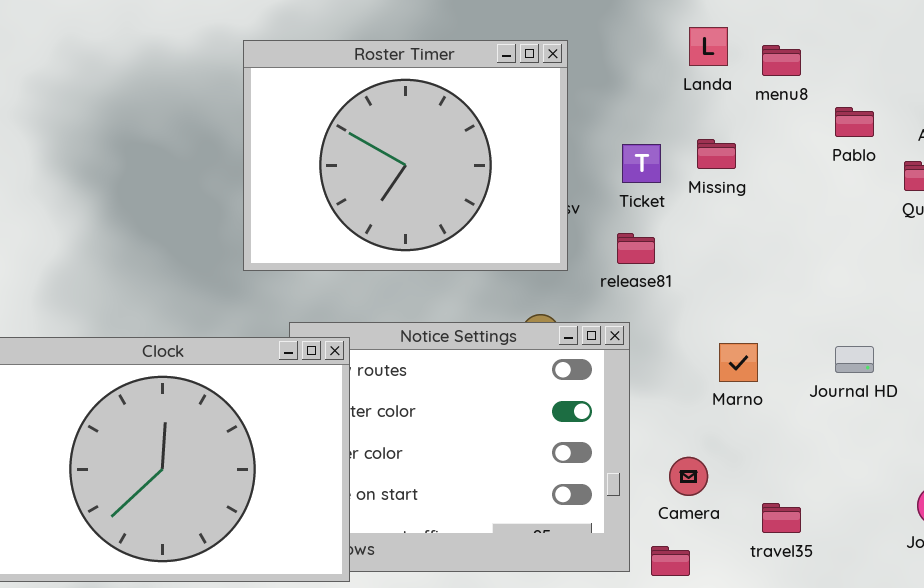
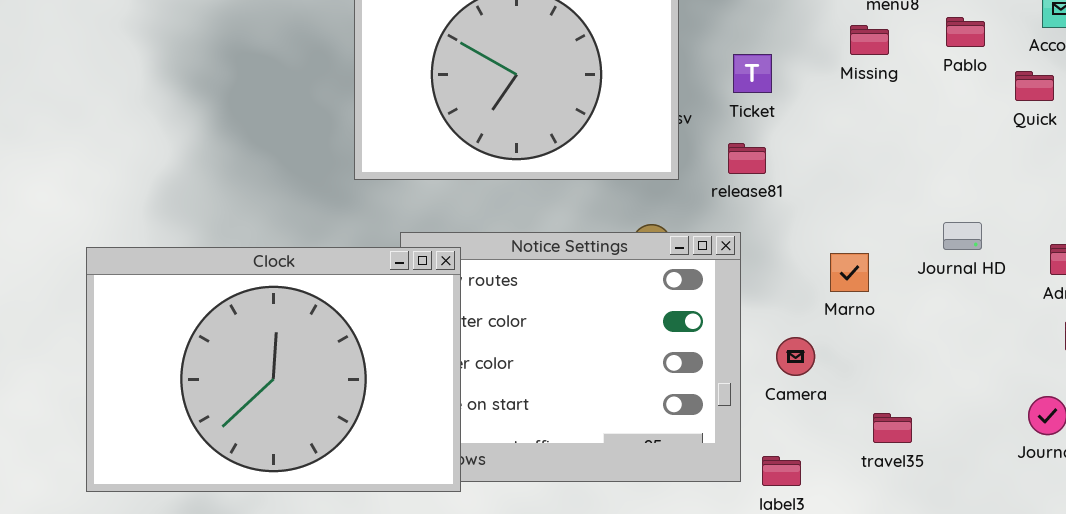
Missing: [697,139,736,169] -> [850,25,889,55], moved
Journal HD: [835,346,874,373] -> [943,222,982,250], moved
Camera: [669,457,708,496] -> [776,337,815,376], moved

